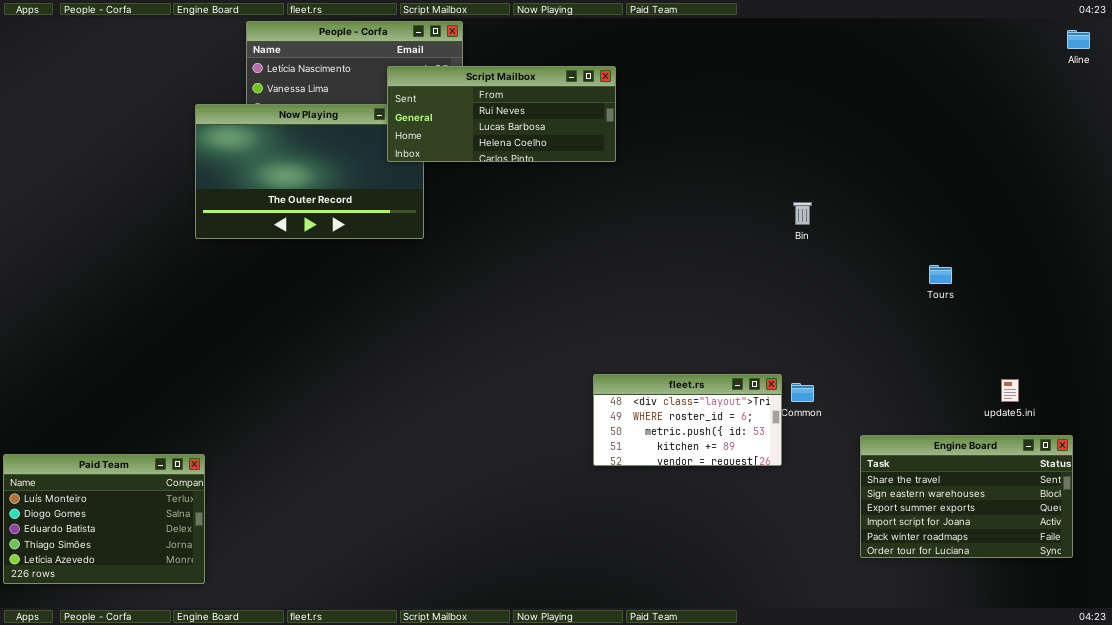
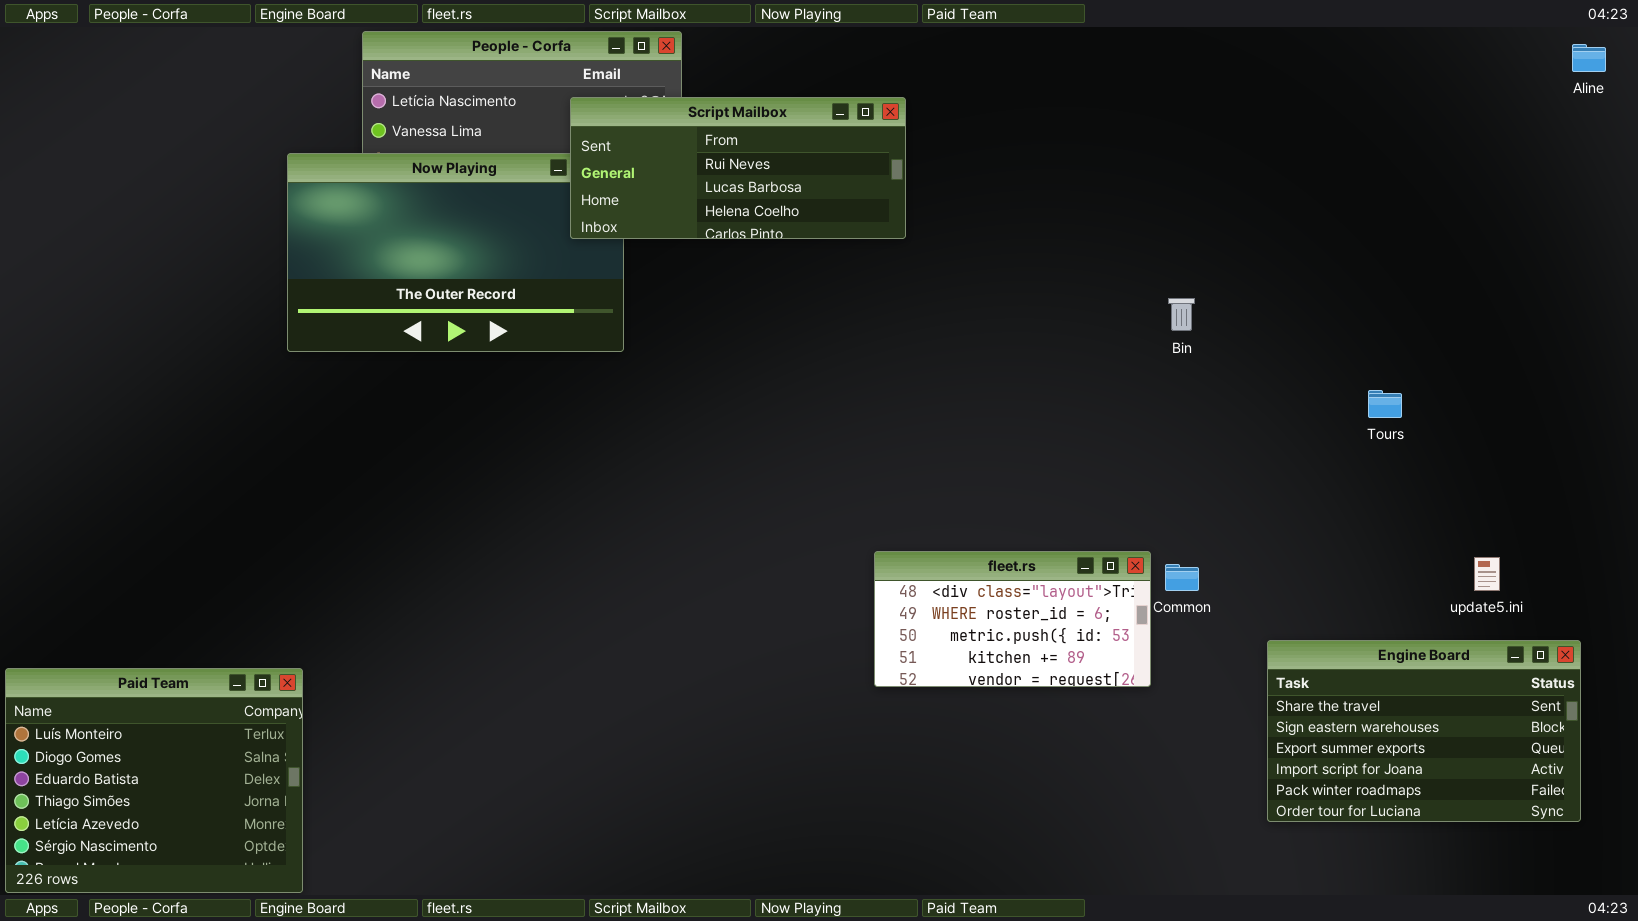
Paid Team: [3,454,205,584] -> [5,668,303,893], resized

